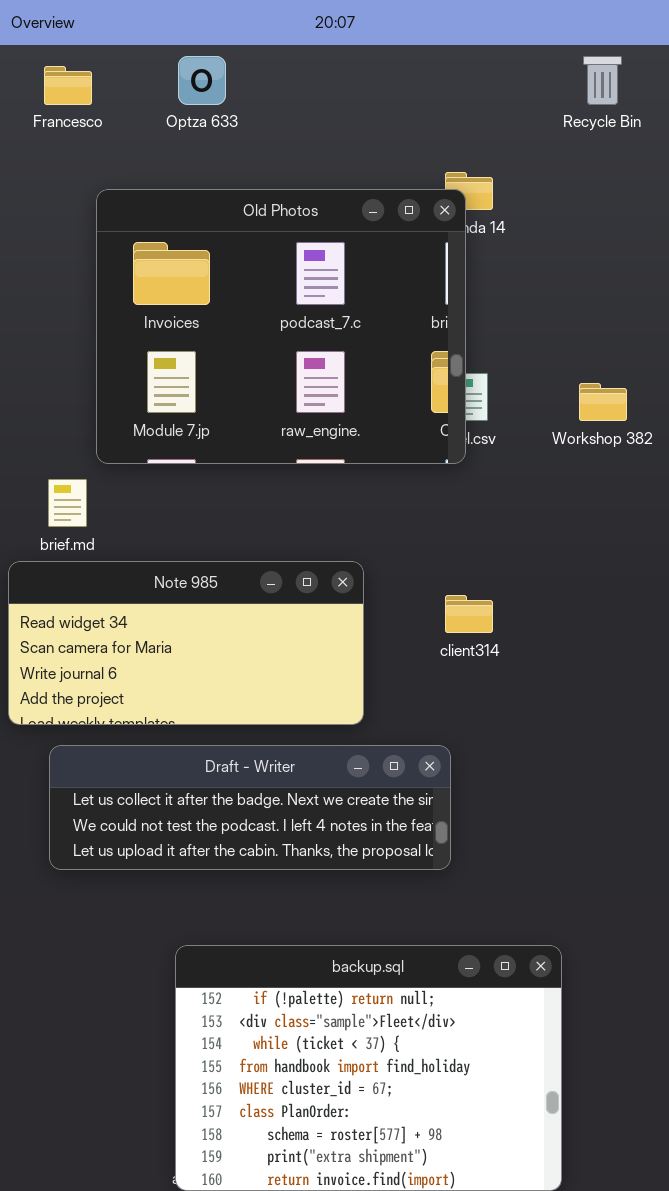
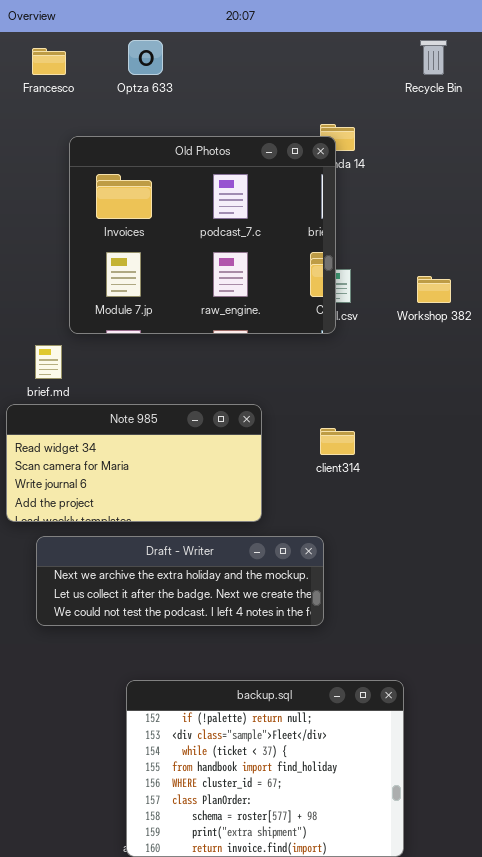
Draft - Writer: [49,745,451,870] -> [36,536,324,626], scrolled up 1 row

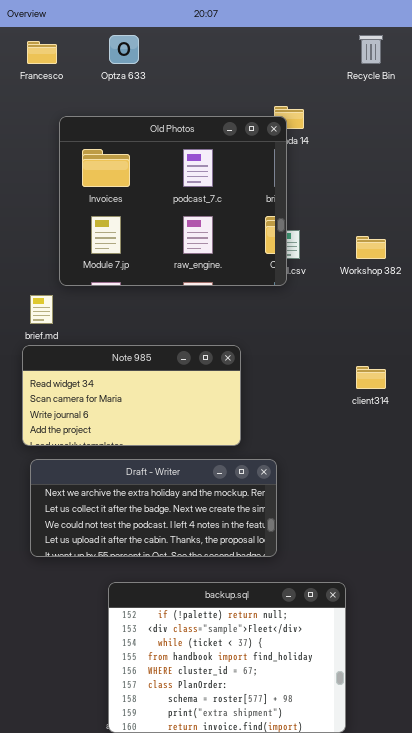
Note 985: [6,404,262,522] -> [22,345,241,446], moved
client314: [320,428,355,455] -> [356,366,386,389], moved
Draft - Writer: [36,536,324,626] -> [30,459,277,557], resized

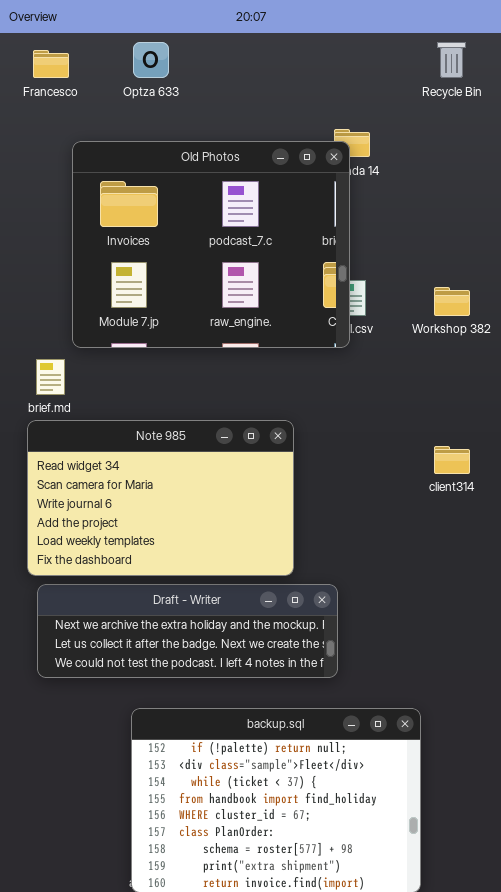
Note 985: [22,345,241,446] -> [27,420,294,576], resized
Draft - Writer: [30,459,277,557] -> [37,584,338,678], resized

